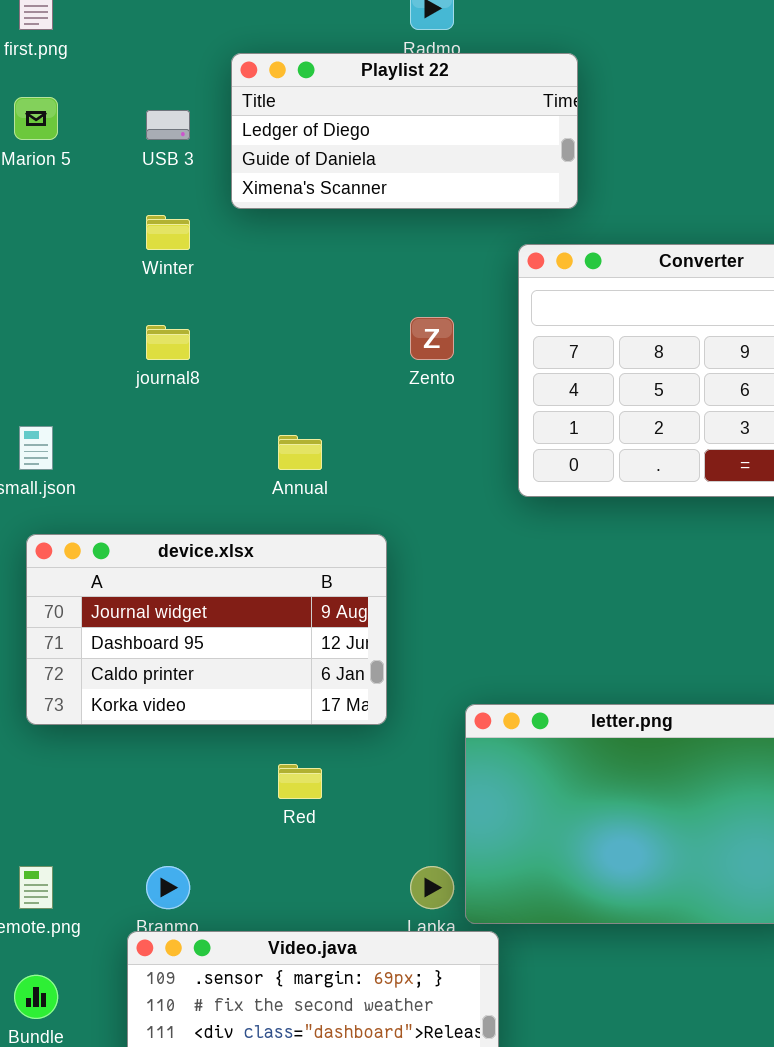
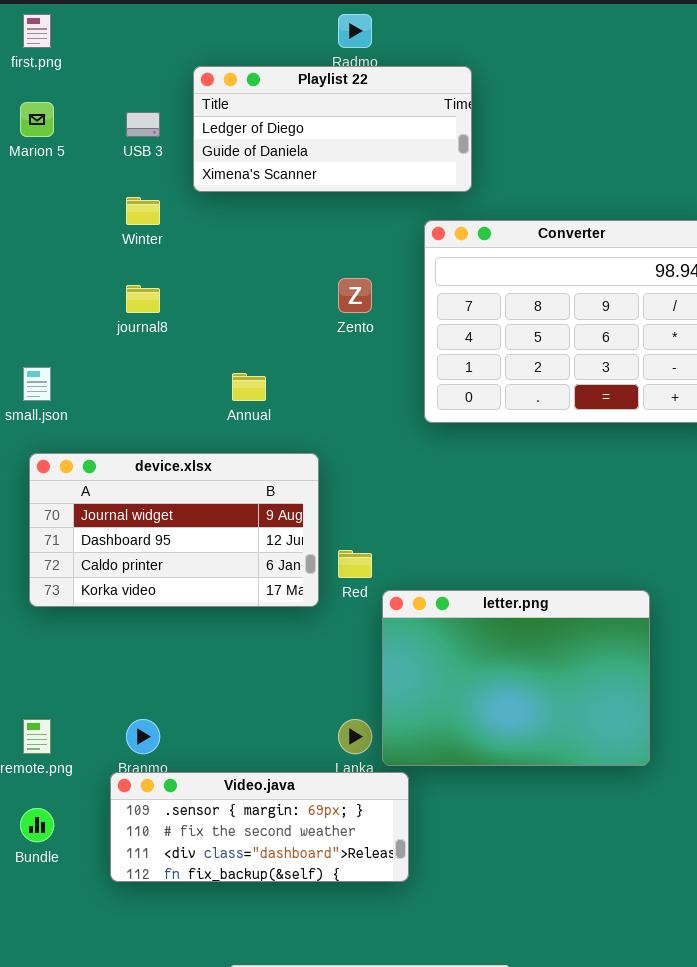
Red: [278,764,322,799] -> [338,550,372,578], moved

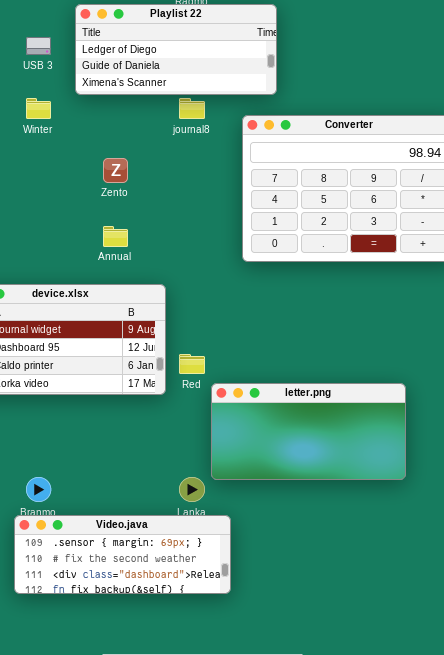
Zento: [338,278,372,313] -> [103,158,128,183], moved
journal8: [126,285,160,313] -> [179,98,205,119], moved
letter.png: [382,590,650,766] -> [211,383,406,480], resized

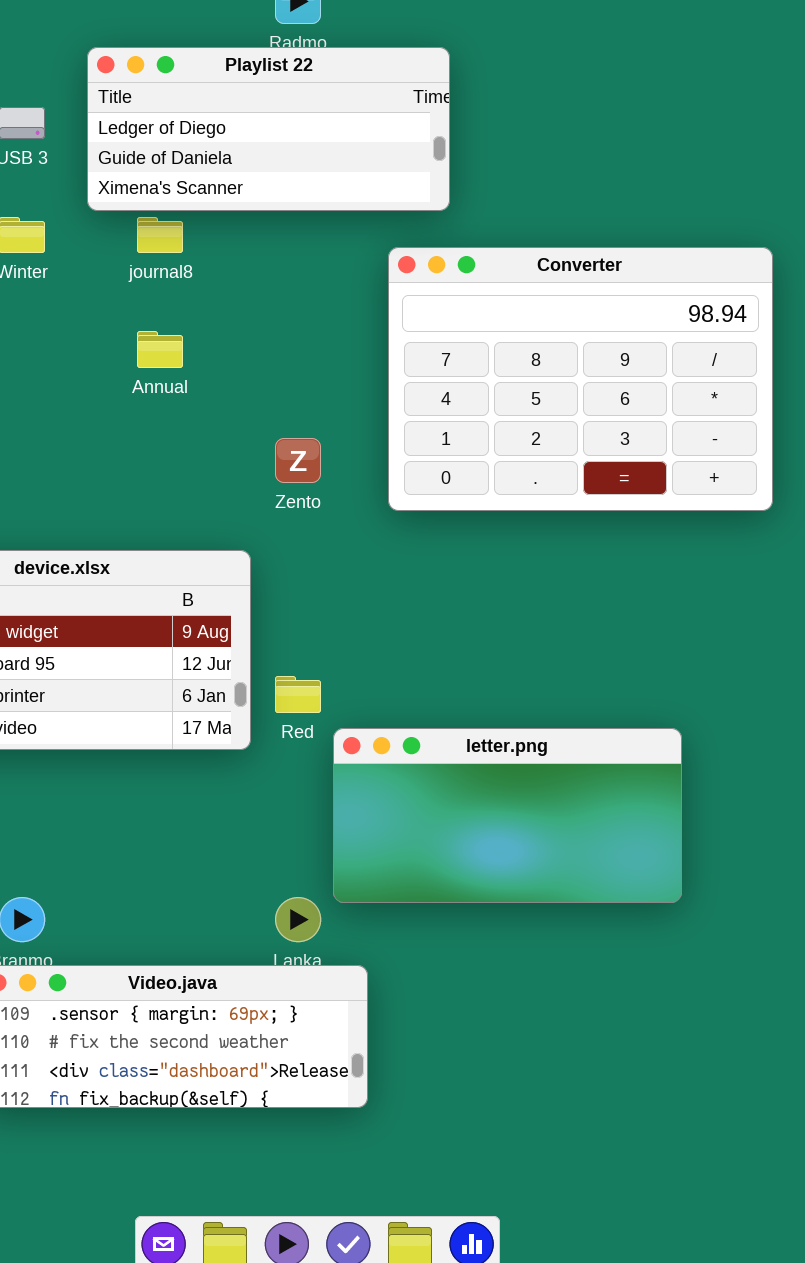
journal8: [179,98,205,119] -> [137,217,183,253], moved
Zento: [103,158,128,183] -> [275,438,321,483], moved
Annual: [103,226,128,247] -> [137,331,183,368], moved

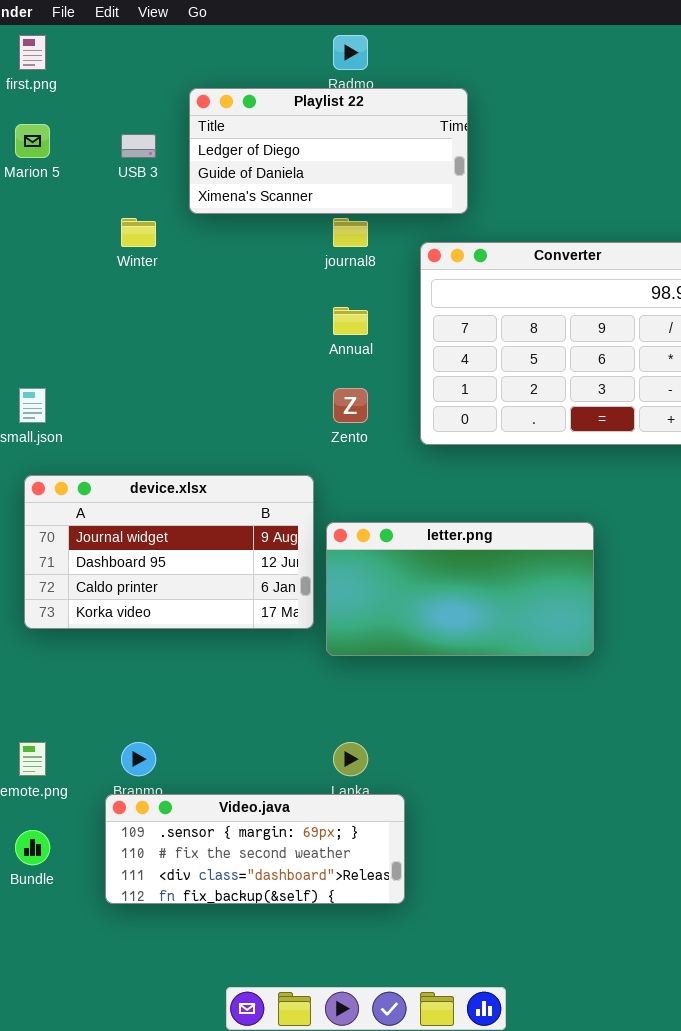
journal8: [137,217,183,253] -> [333,218,368,247], moved
Annual: [137,331,183,368] -> [333,307,368,335], moved
letter.png: [333,728,682,903] -> [326,522,594,656], moved

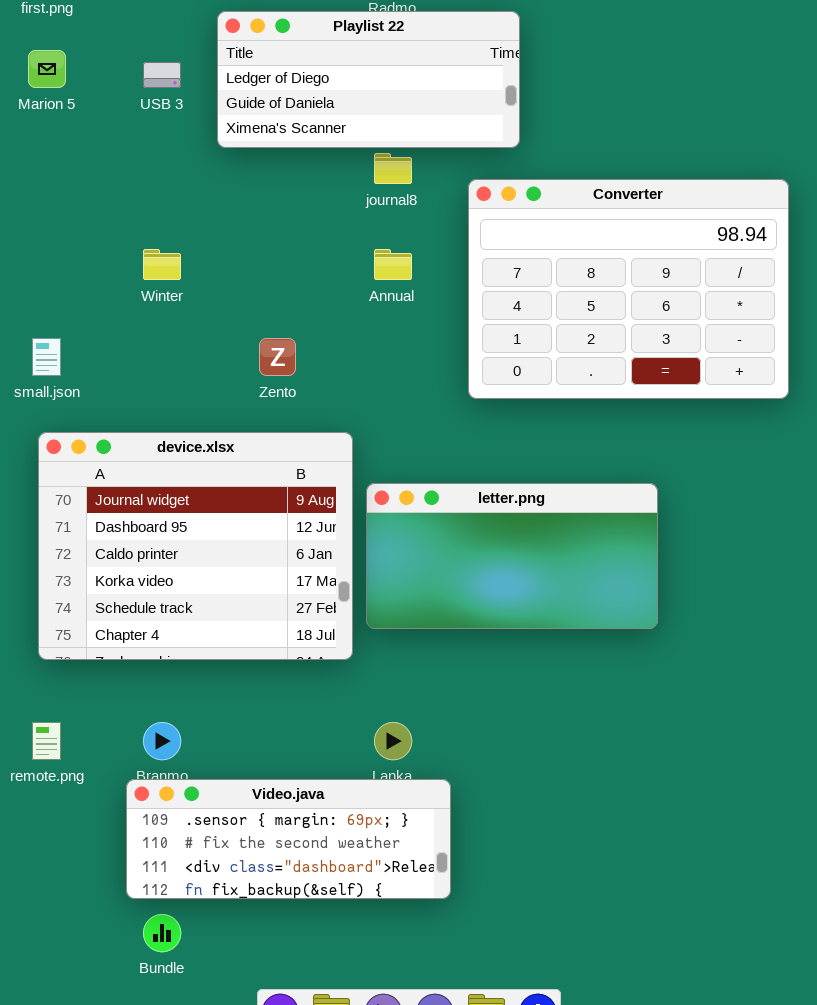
Winter: [121,218,156,247] -> [143,249,181,280], moved
Zento: [333,388,368,423] -> [259,338,296,376], moved
device.xlsx: [24,475,314,629] -> [38,432,353,660], resized
Bundle: [15,830,50,865] -> [143,914,181,952], moved

